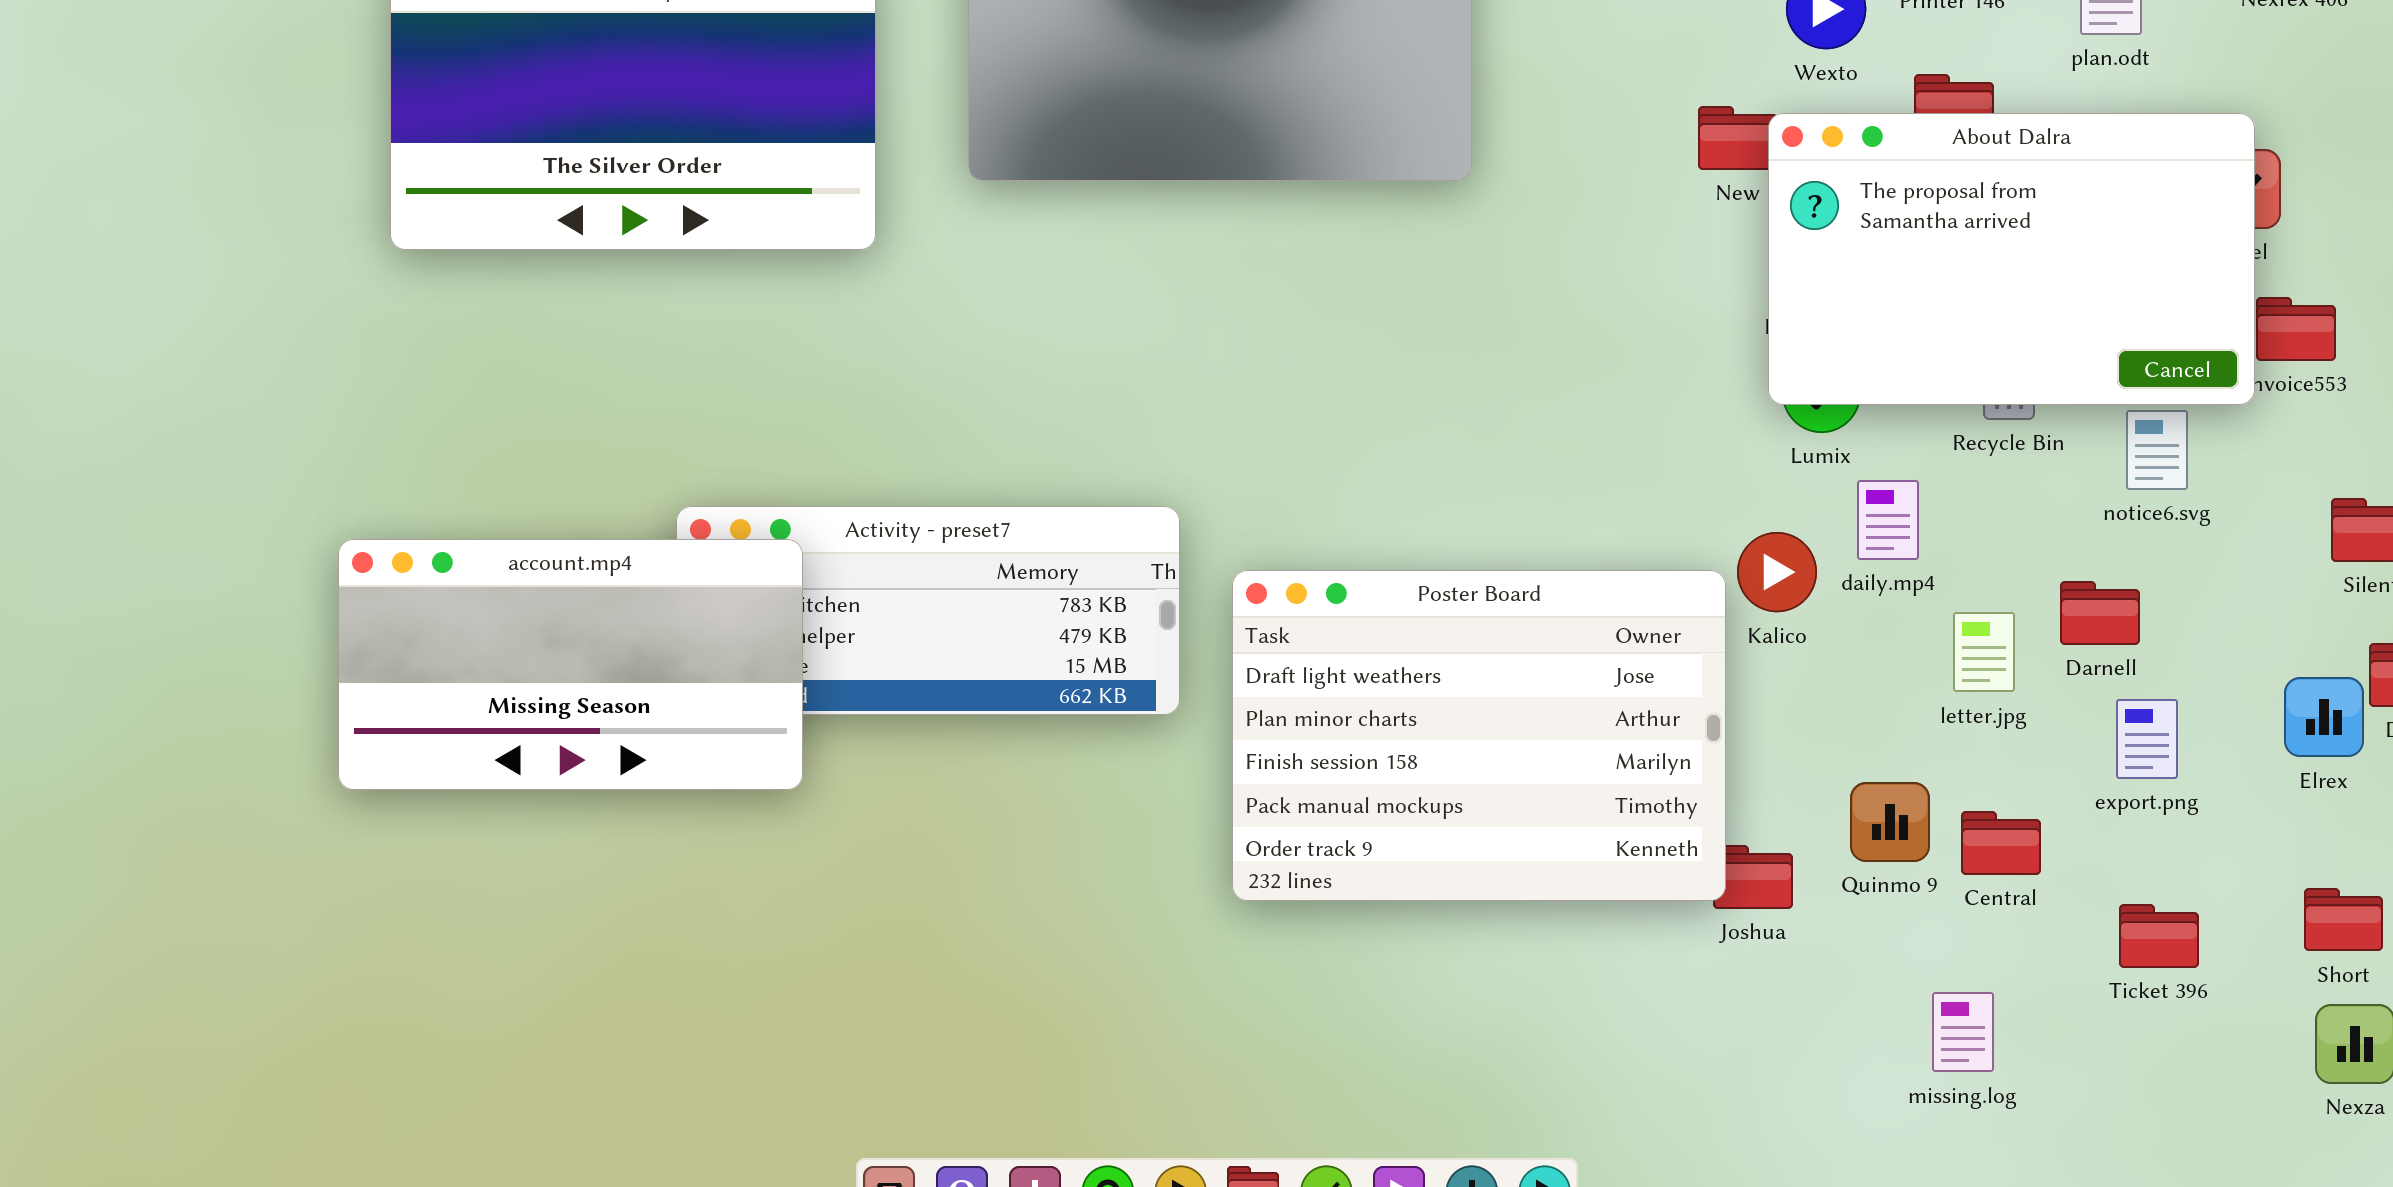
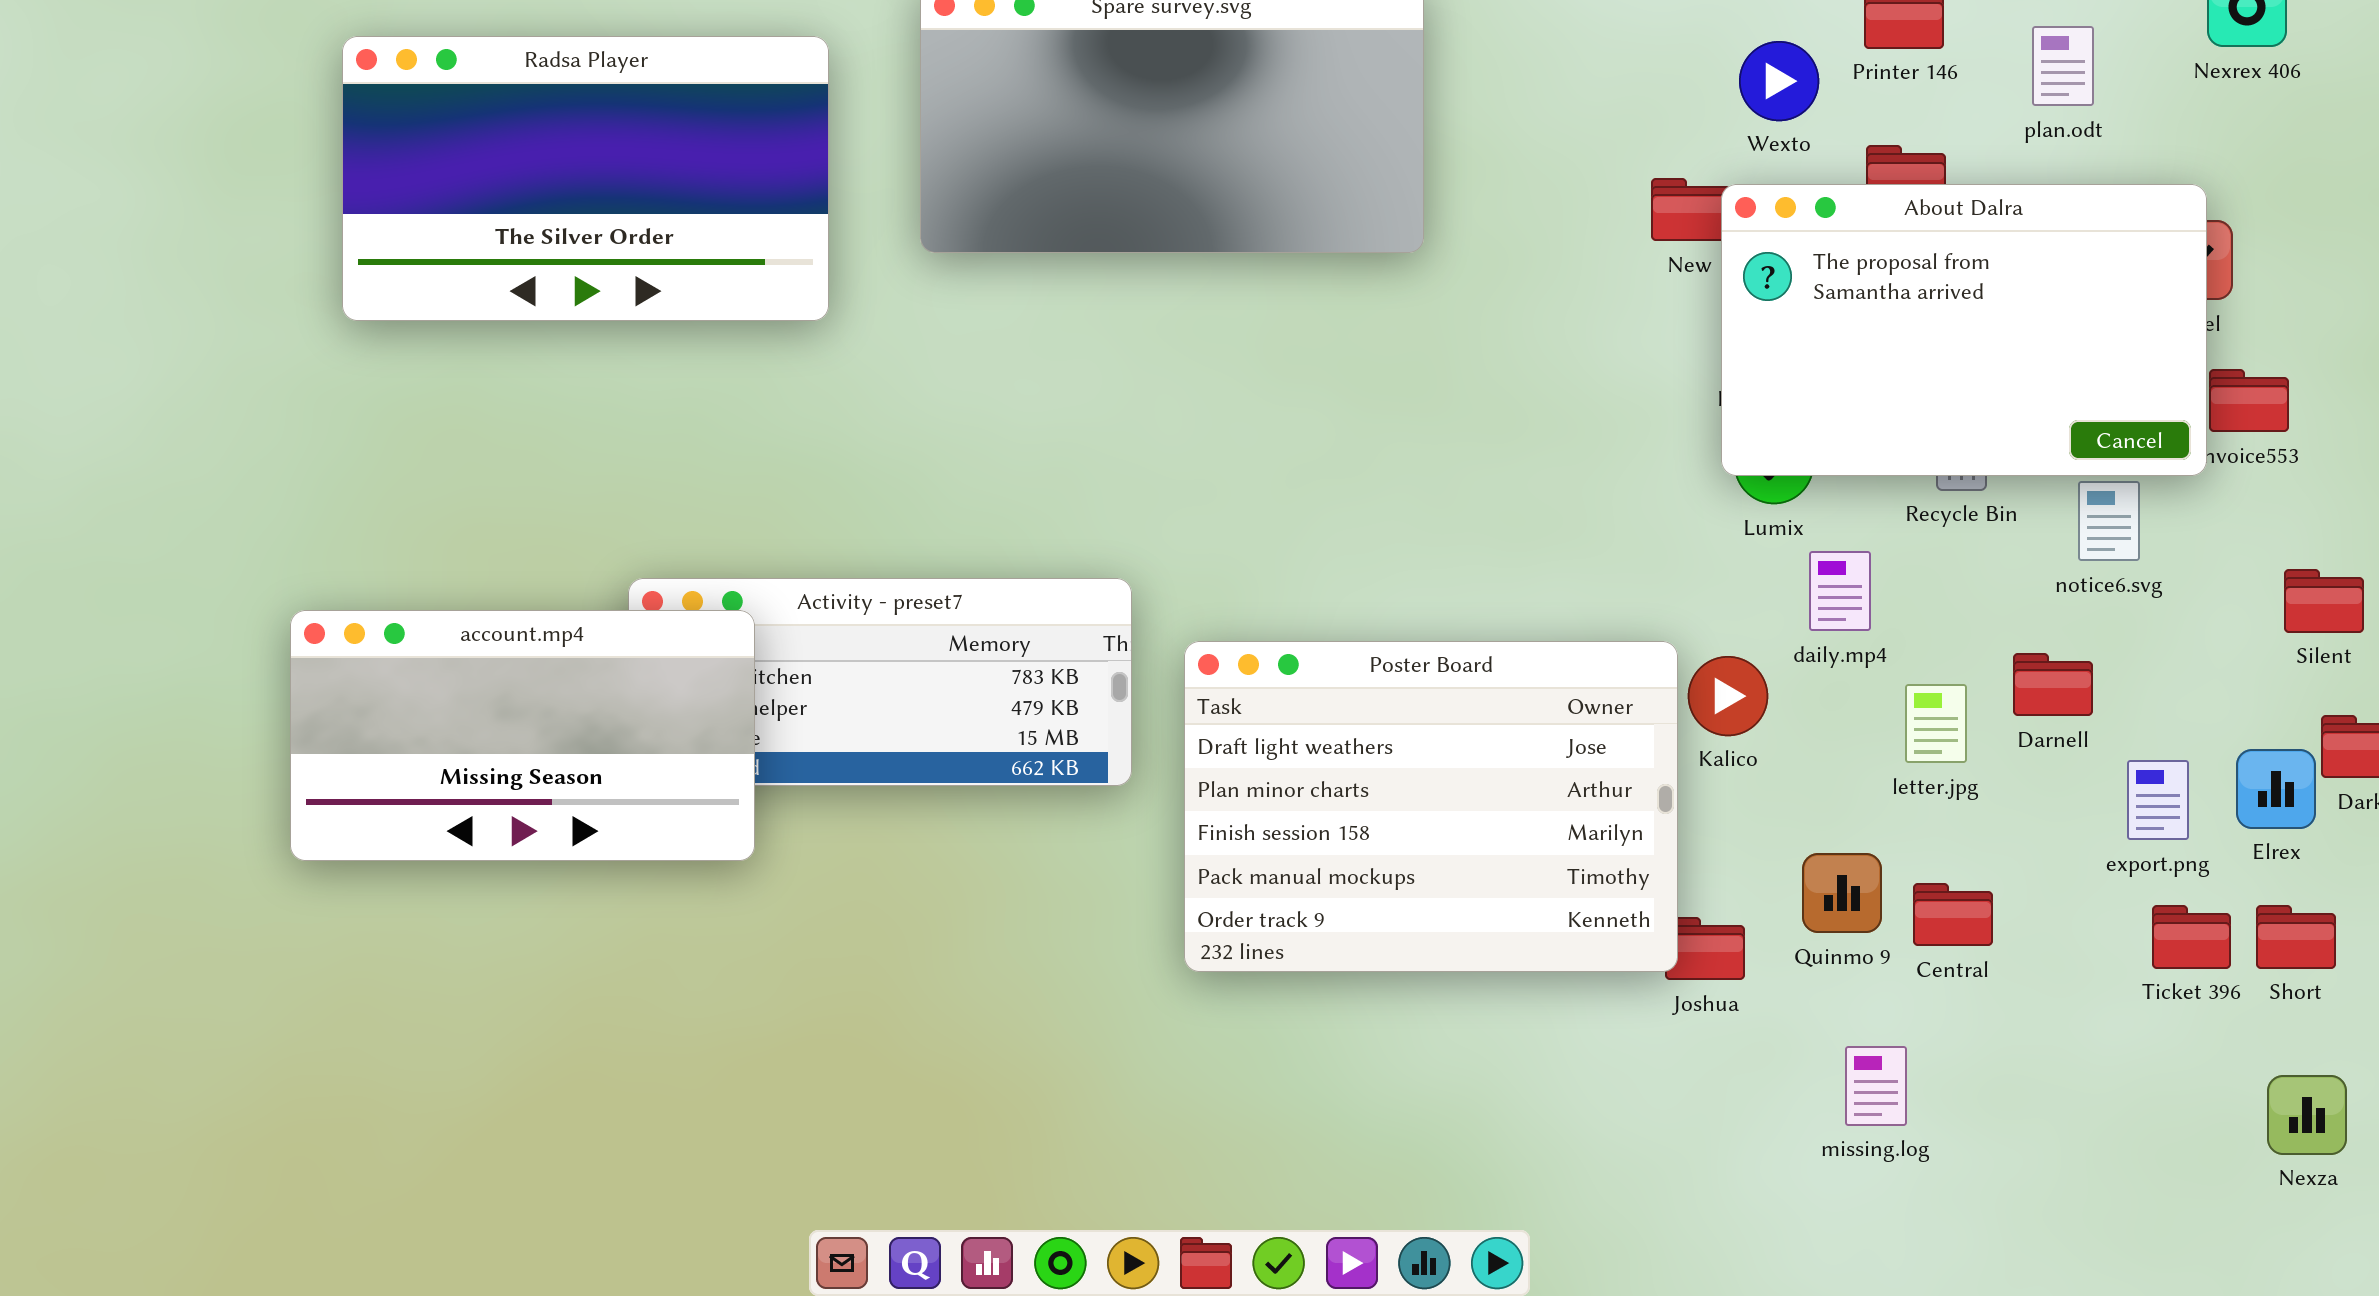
Kalico: [1737,532,1817,612] -> [1688,656,1768,736], moved
export.png: [2116,699,2178,779] -> [2127,760,2189,840], moved
Short: [2304,888,2383,951] -> [2256,905,2336,969], moved
Ticket 396: [2119,904,2199,968] -> [2152,905,2231,969], moved
missing.log: [1932,992,1994,1072] -> [1845,1046,1907,1126], moved

